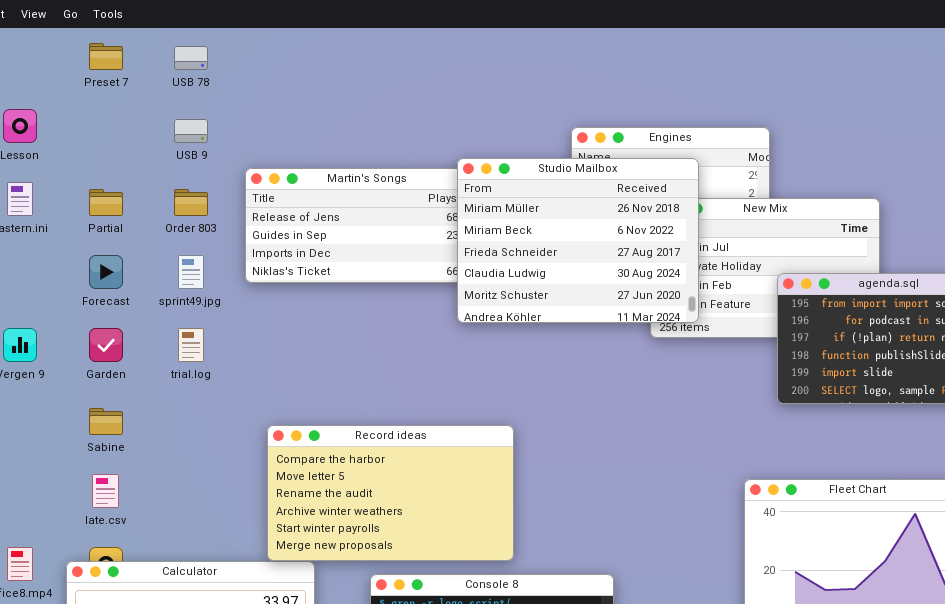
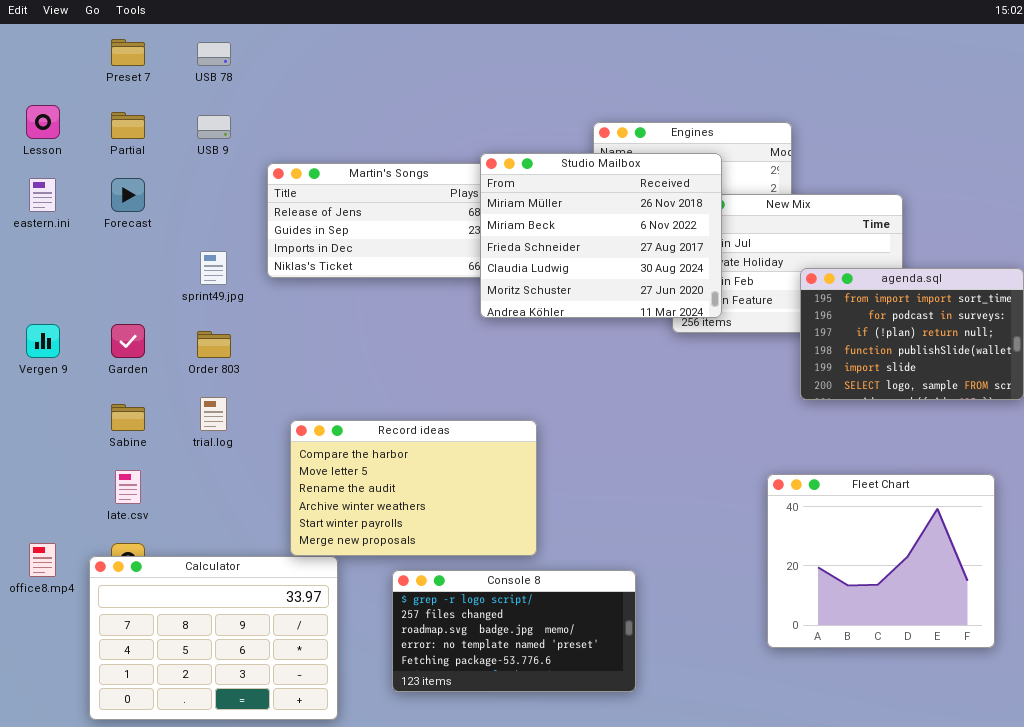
Partial: [89,189,123,216] -> [111,112,145,139], moved
Order 803: [174,189,208,216] -> [197,331,231,358], moved
Forecast: [89,255,123,289] -> [111,178,145,212], moved
trial.log: [178,328,204,362] -> [200,397,227,431], moved

